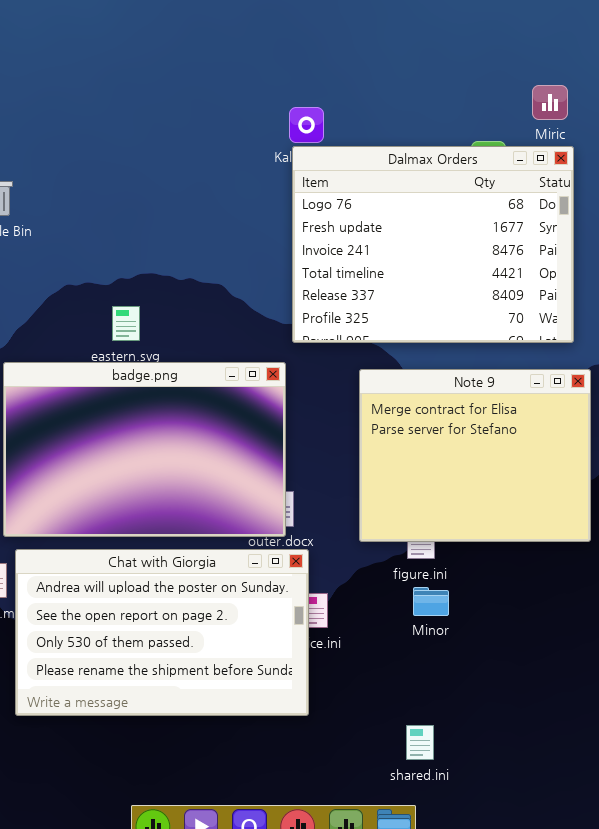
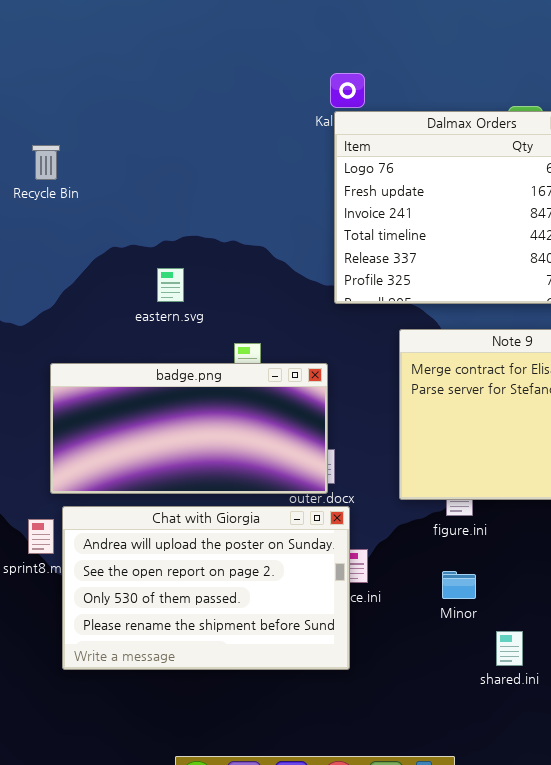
badge.png: [3,362,286,537] -> [50,363,328,494], resized
Minor: [413,587,449,616] -> [442,571,476,599], moved
shared.ini: [406,725,434,760] -> [496,631,523,666], moved

